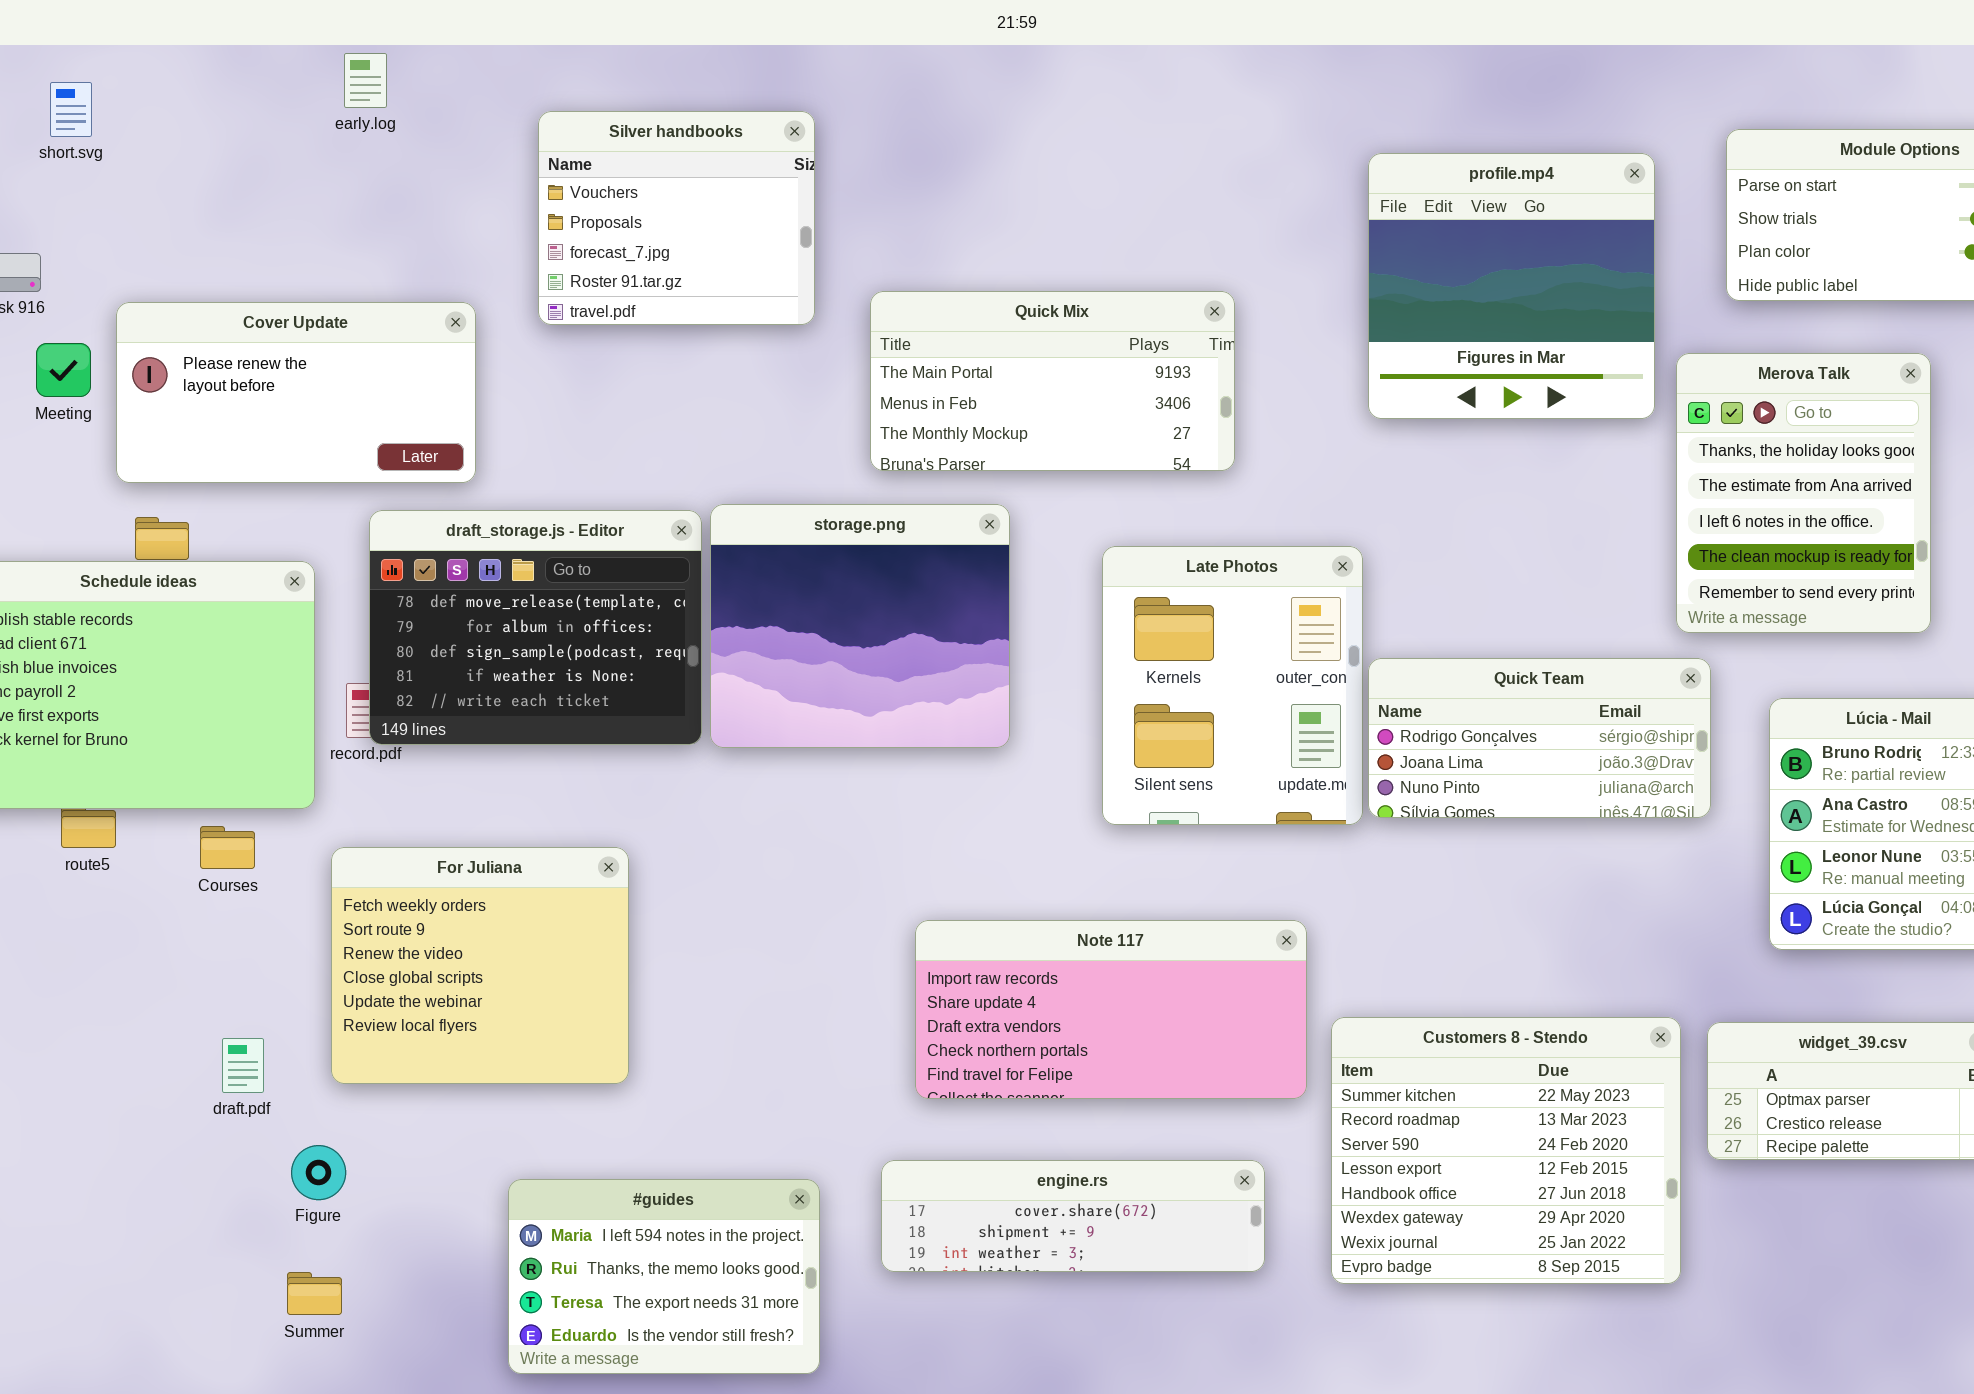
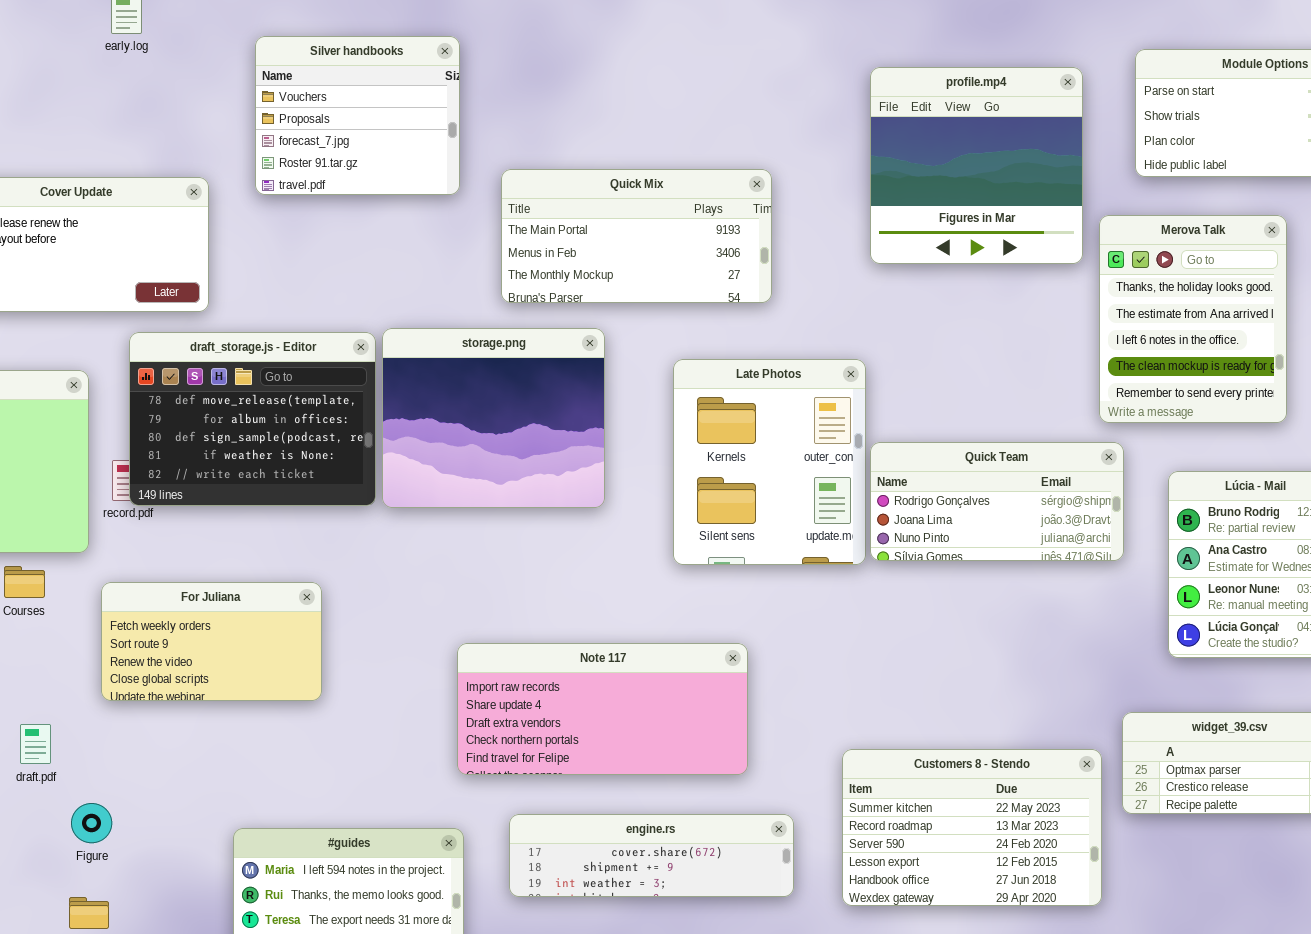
For Juliana: [331,847,629,1084] -> [101,582,322,701], resized
Note 117: [915,920,1307,1099] -> [457,643,748,775], moved
Customers 8 - Stendo: [1331,1017,1681,1284] -> [842,749,1102,906], resized

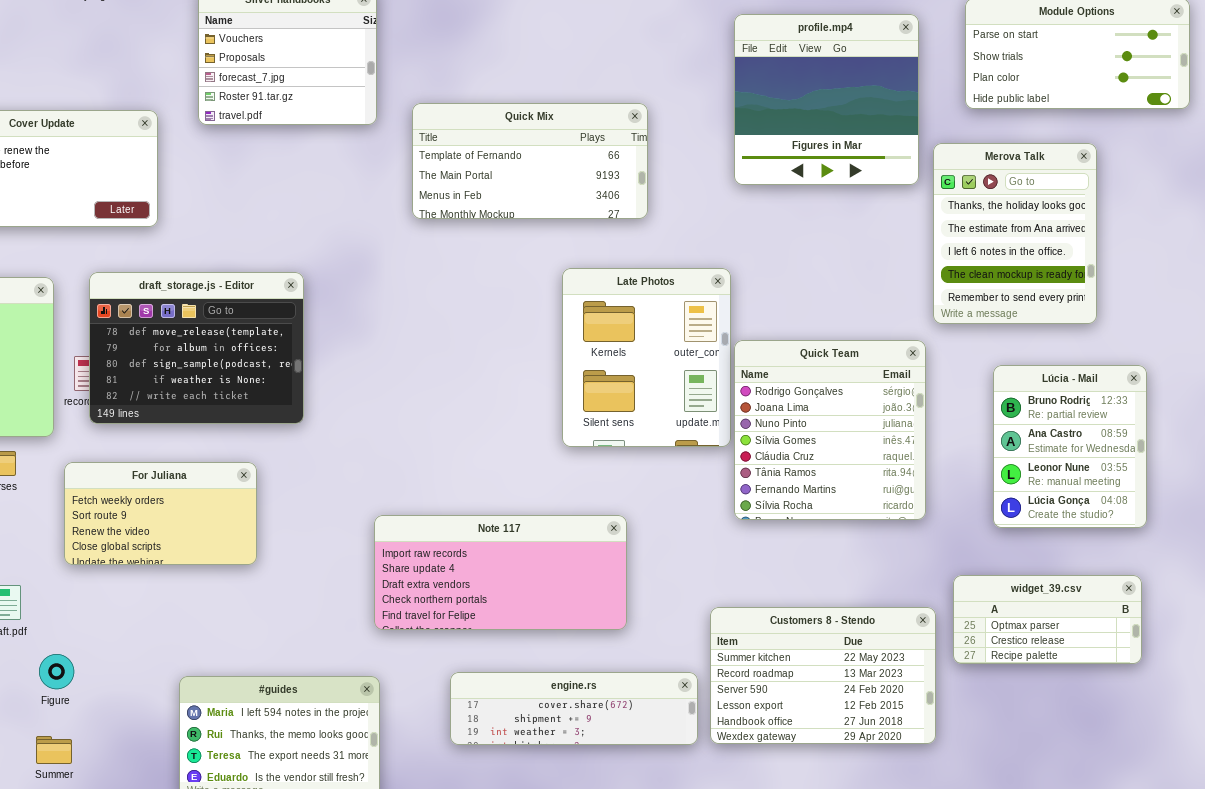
Quick Mix: [501,169,772,303] -> [412,103,648,219], scrolled up 1 row
storage.png: [382,328,605,508] -> none, closed
draft_storage.js - Editor: [129,332,376,506] -> [89,272,304,424], moved
Quick Team: [870,442,1124,561] -> [734,340,926,520], resized
engine.rs: [509,814,794,897] -> [450,672,698,745], moved

